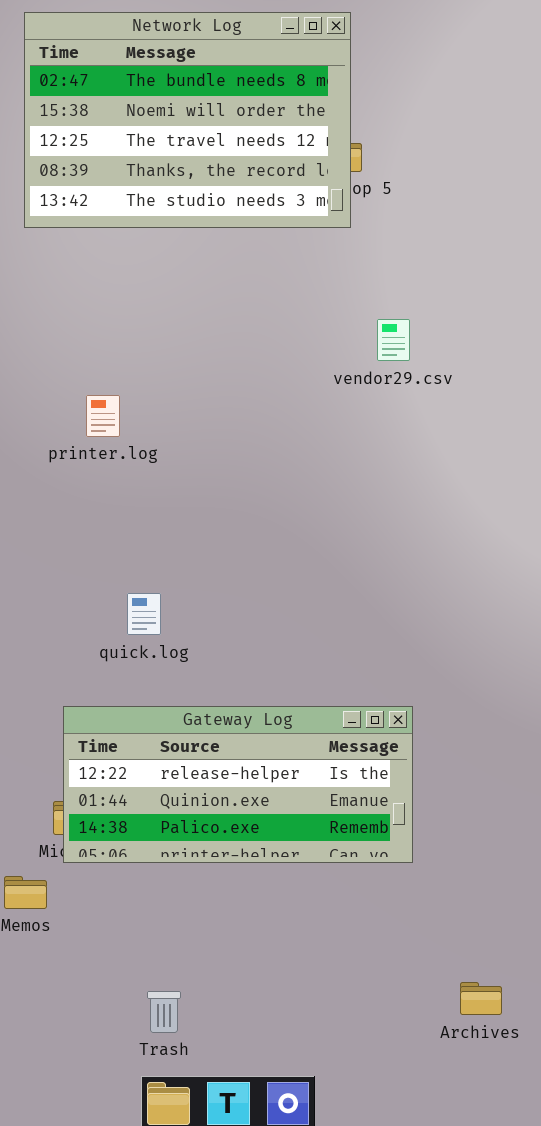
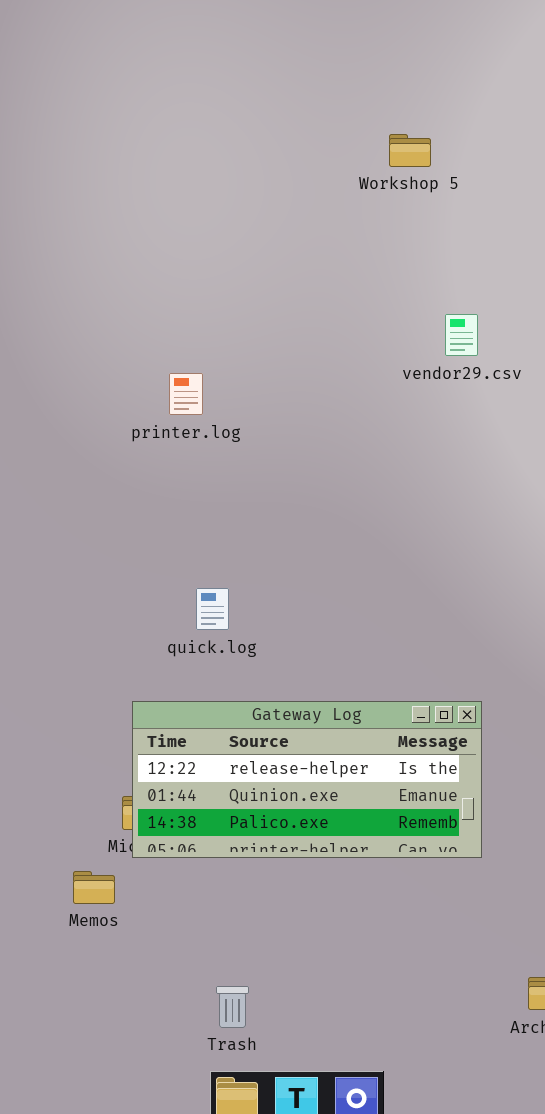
Network Log: [24,12,351,228] -> none, closed
printer.log: [86,395,120,437] -> [169,373,203,415], moved

